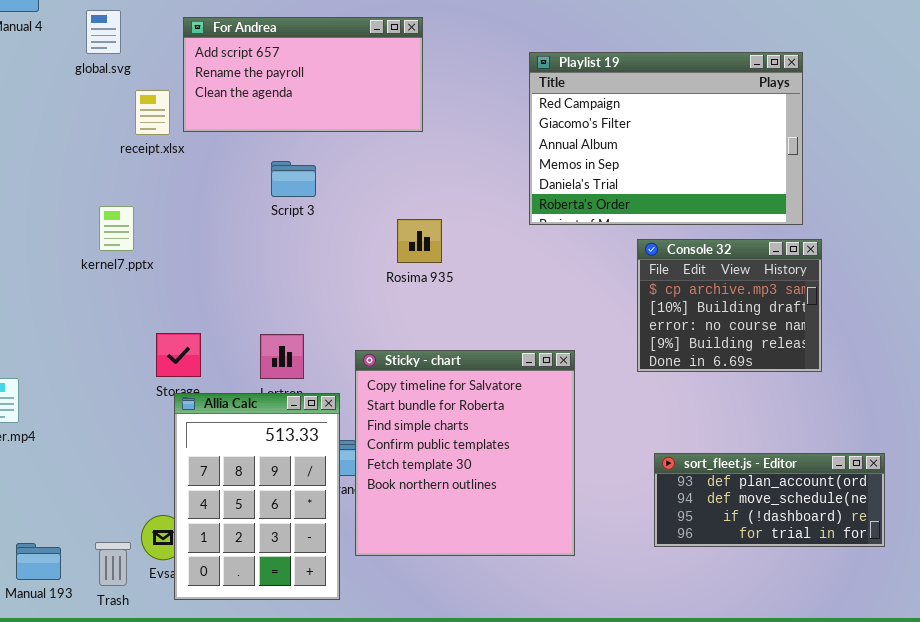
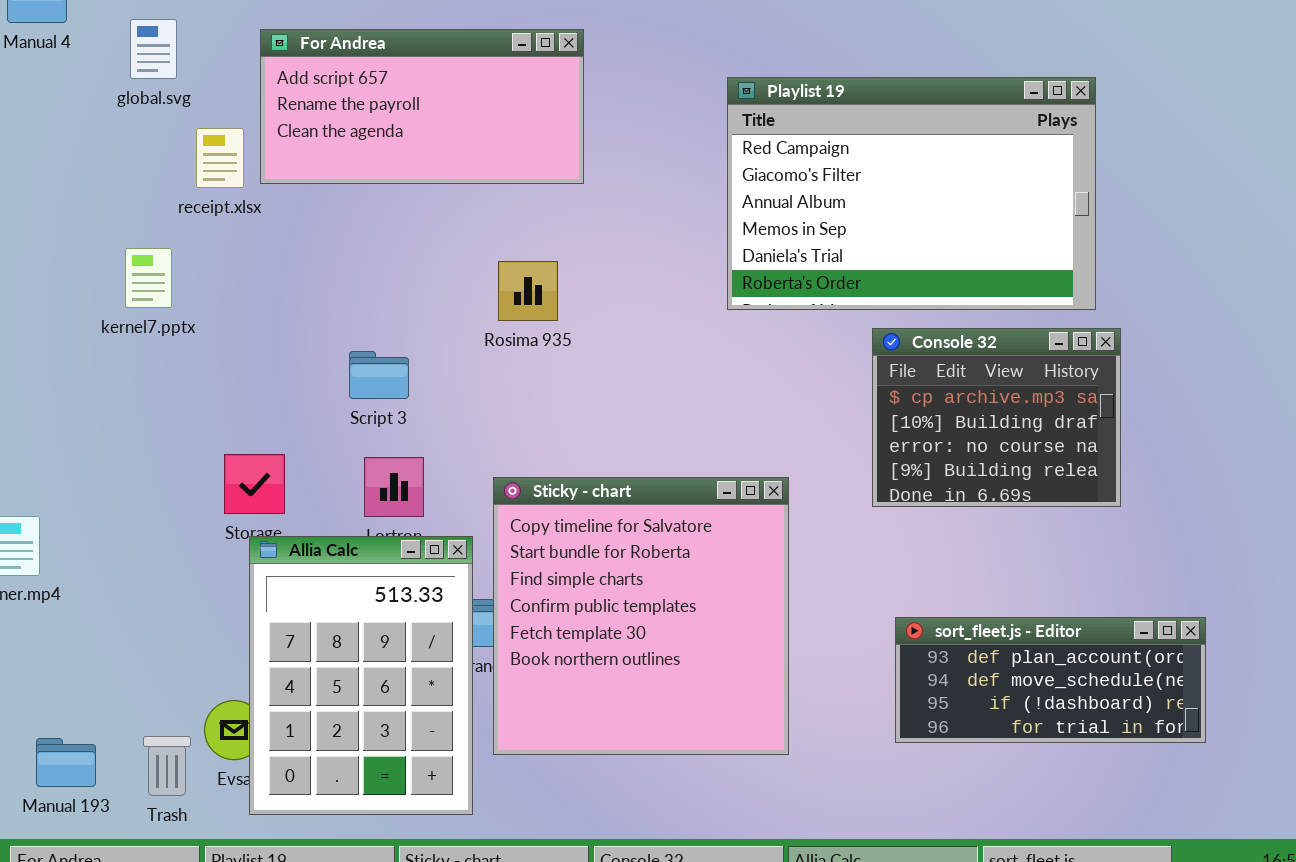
Script 3: [271,161,316,197] -> [349,351,409,399], moved
kernel7.pptx: [99,206,134,251] -> [125,248,172,308], moved
Rosima 935: [397,219,442,263] -> [498,261,558,321], moved

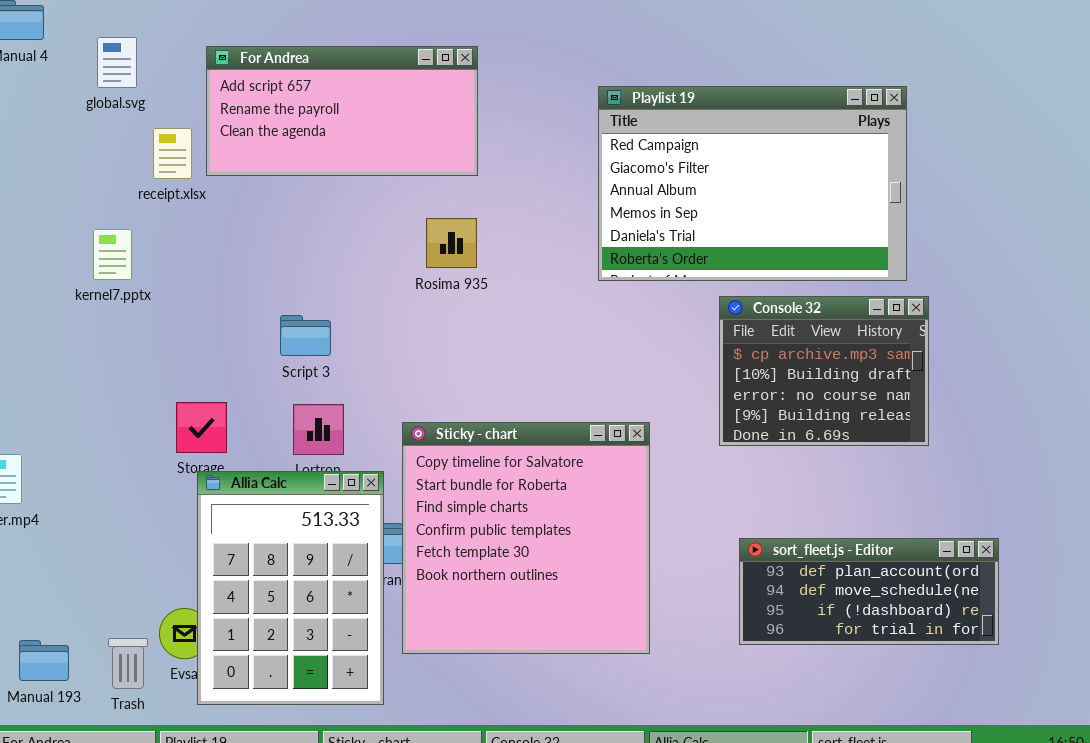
Rosima 935: [498,261,558,321] -> [426,218,477,268], moved

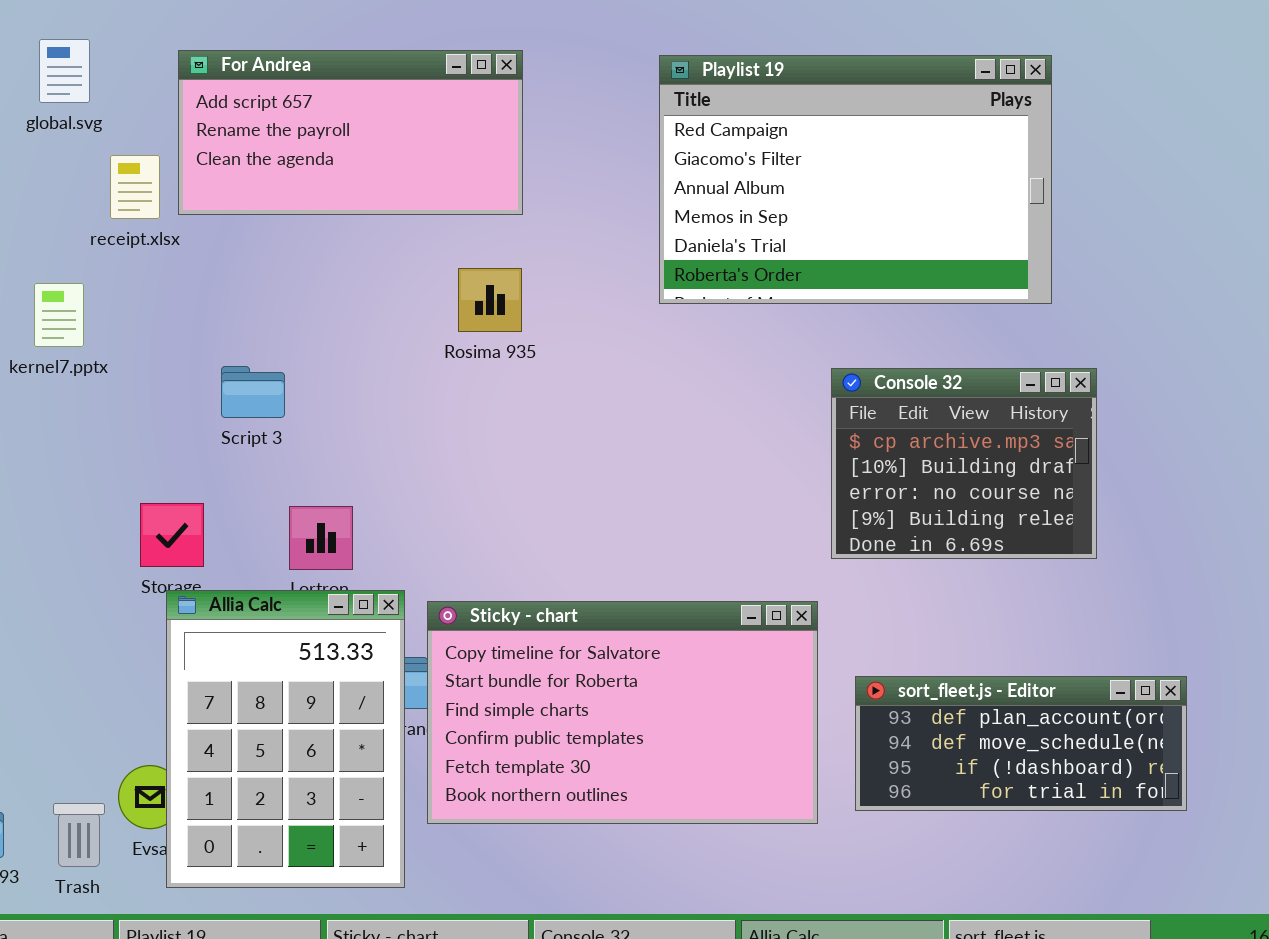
Playlist 19: [598,86,907,281] -> [659,55,1052,304], moved
Script 3: [280,315,331,356] -> [221,366,285,418], moved
Sticky - chart: [402,422,650,654] -> [427,601,818,824], resized

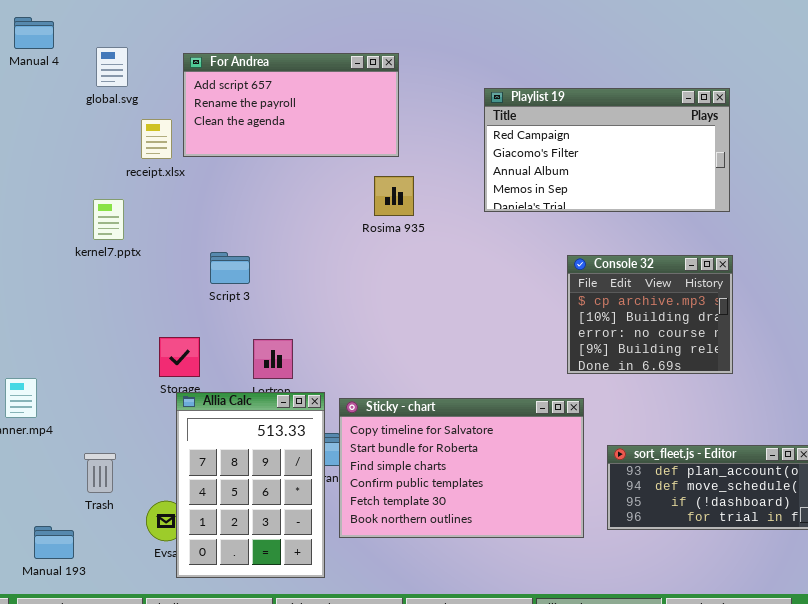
Playlist 19: [659,55,1052,304] -> [484,88,730,212], resized
Rosima 935: [458,268,522,332] -> [374,176,414,216], moved
Console 32: [831,368,1097,559] -> [567,255,733,374], moved
Trash: [53,803,105,867] -> [84,453,116,493], moved

